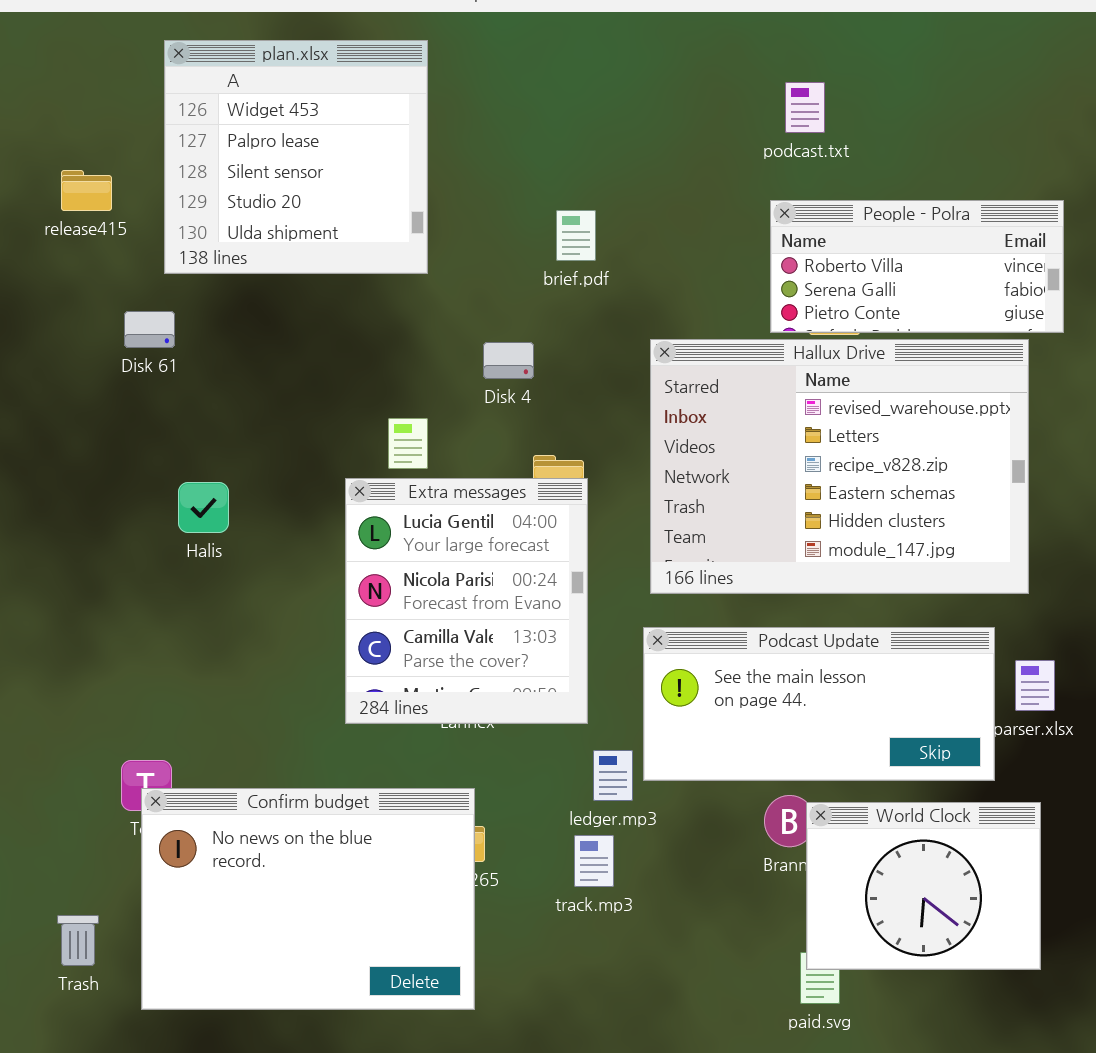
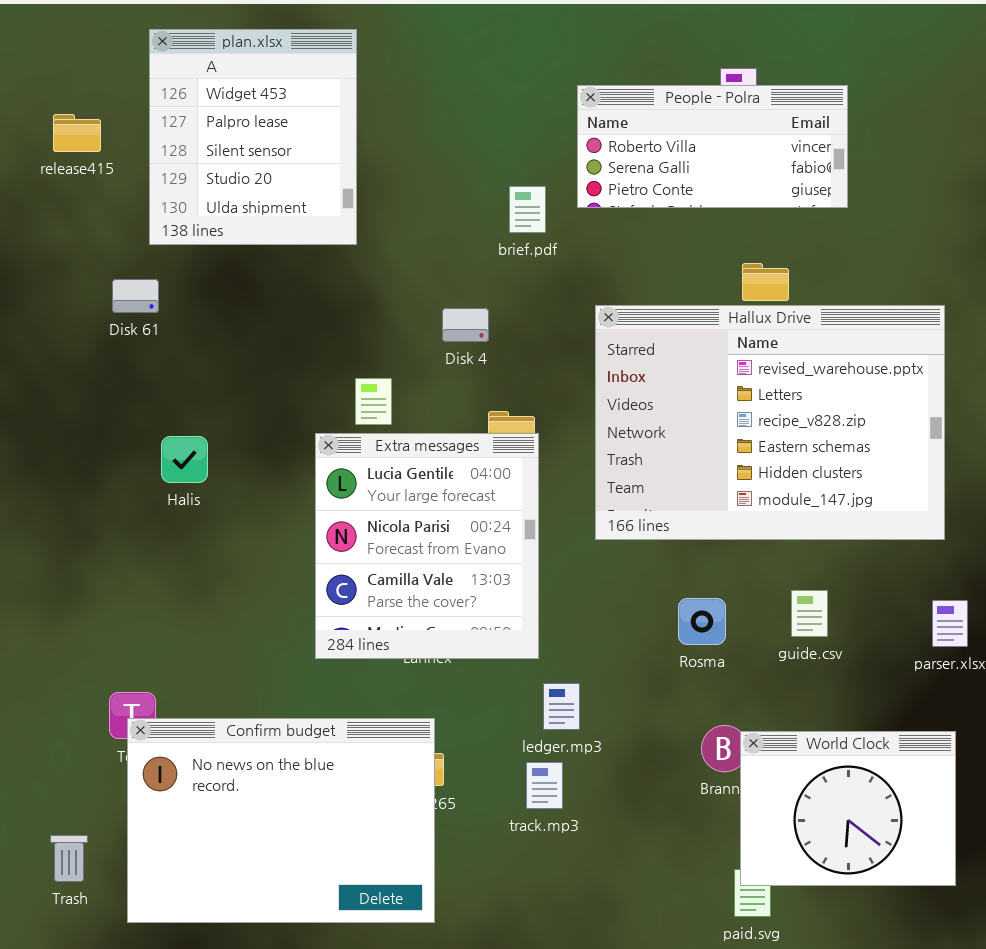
plan.xlsx: [164,40,428,274] -> [149,29,357,245], resized
release415: [61,170,112,211] -> [53,114,101,152], moved
People - Polra: [770,200,1064,333] -> [577,85,848,208], moved
Podcast Update: [643,627,995,781] -> none, closed

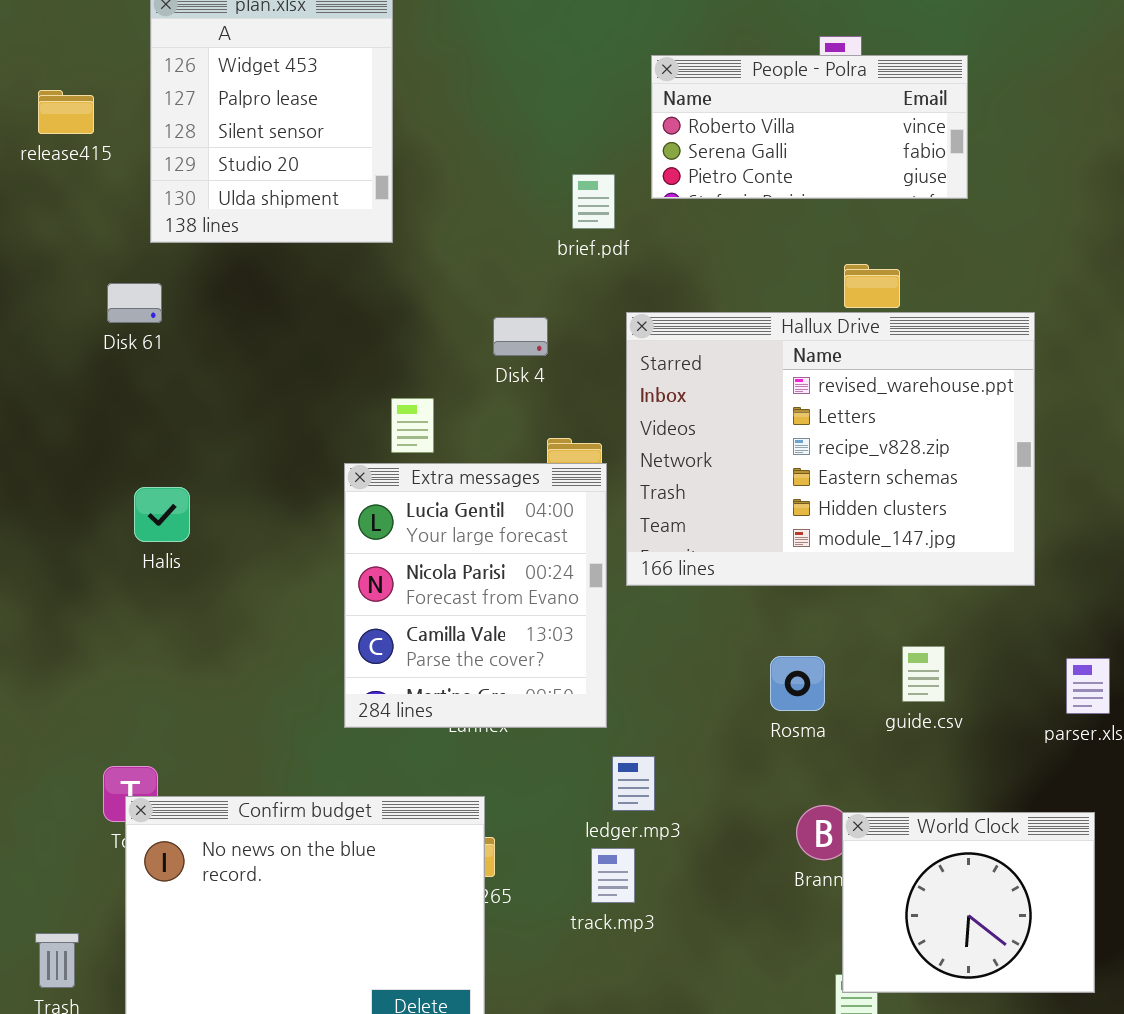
Hallux Drive: [595,305,945,540] -> [626,312,1035,586], moved
Halis: [161,436,208,483] -> [134,487,190,542], moved

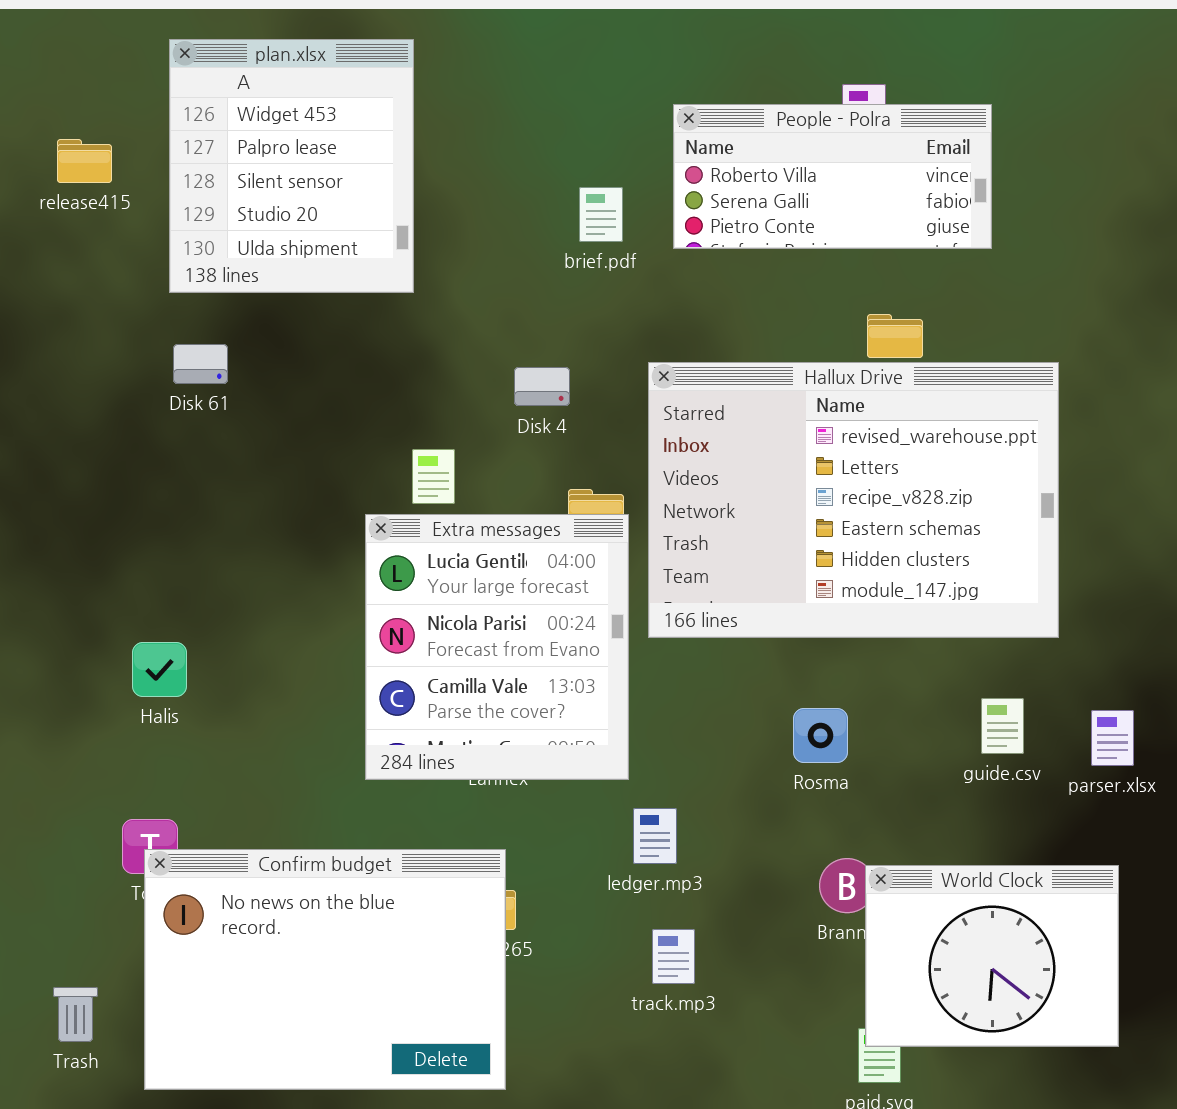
brief.pdf: [572,174,615,229] -> [579,187,623,242], moved
Disk 61: [107,283,162,323] -> [173,344,228,384], moved
Halis: [134,487,190,542] -> [132,642,187,697], moved
guide.csv: [902,646,945,702] -> [981,698,1024,754], moved
track.mp3: [591,848,635,903] -> [652,929,695,984], moved

